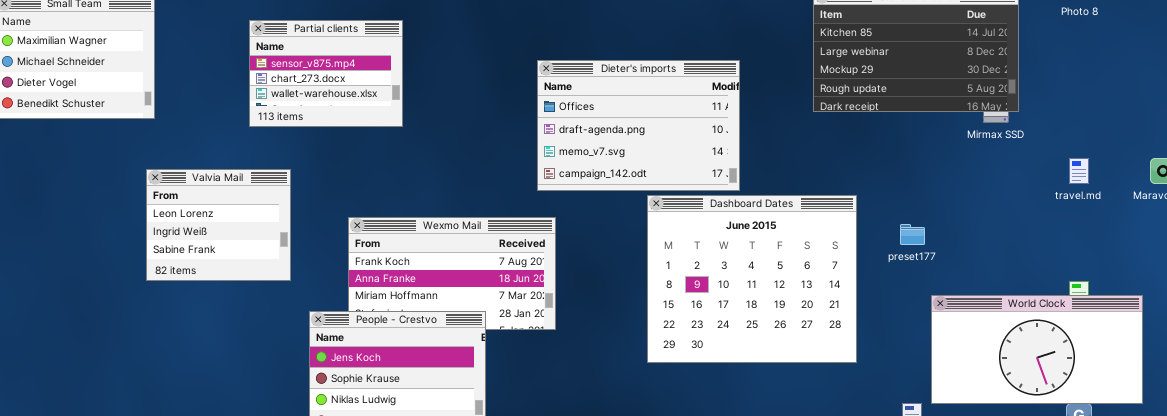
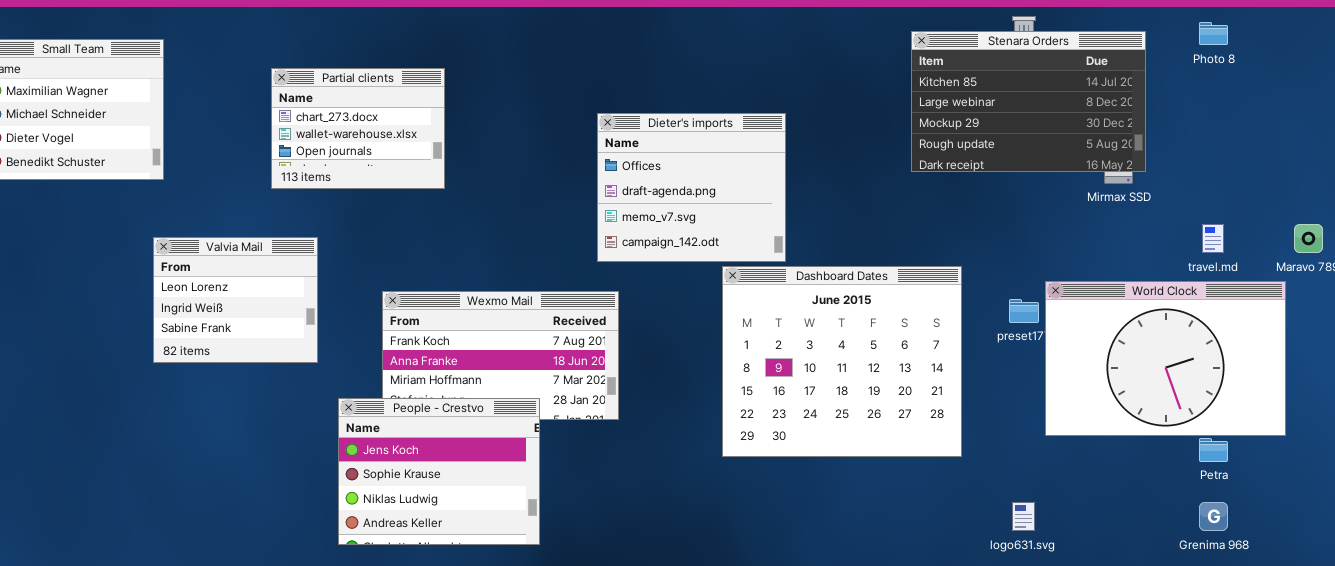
Partial clients: [249,20,403,127] -> [271,68,445,189], scrolled down 1 row
Dieter's imports: [537,60,740,191] -> [597,113,786,262], resized
World Clock: [931,295,1143,404] -> [1045,281,1286,436], moved, resized

